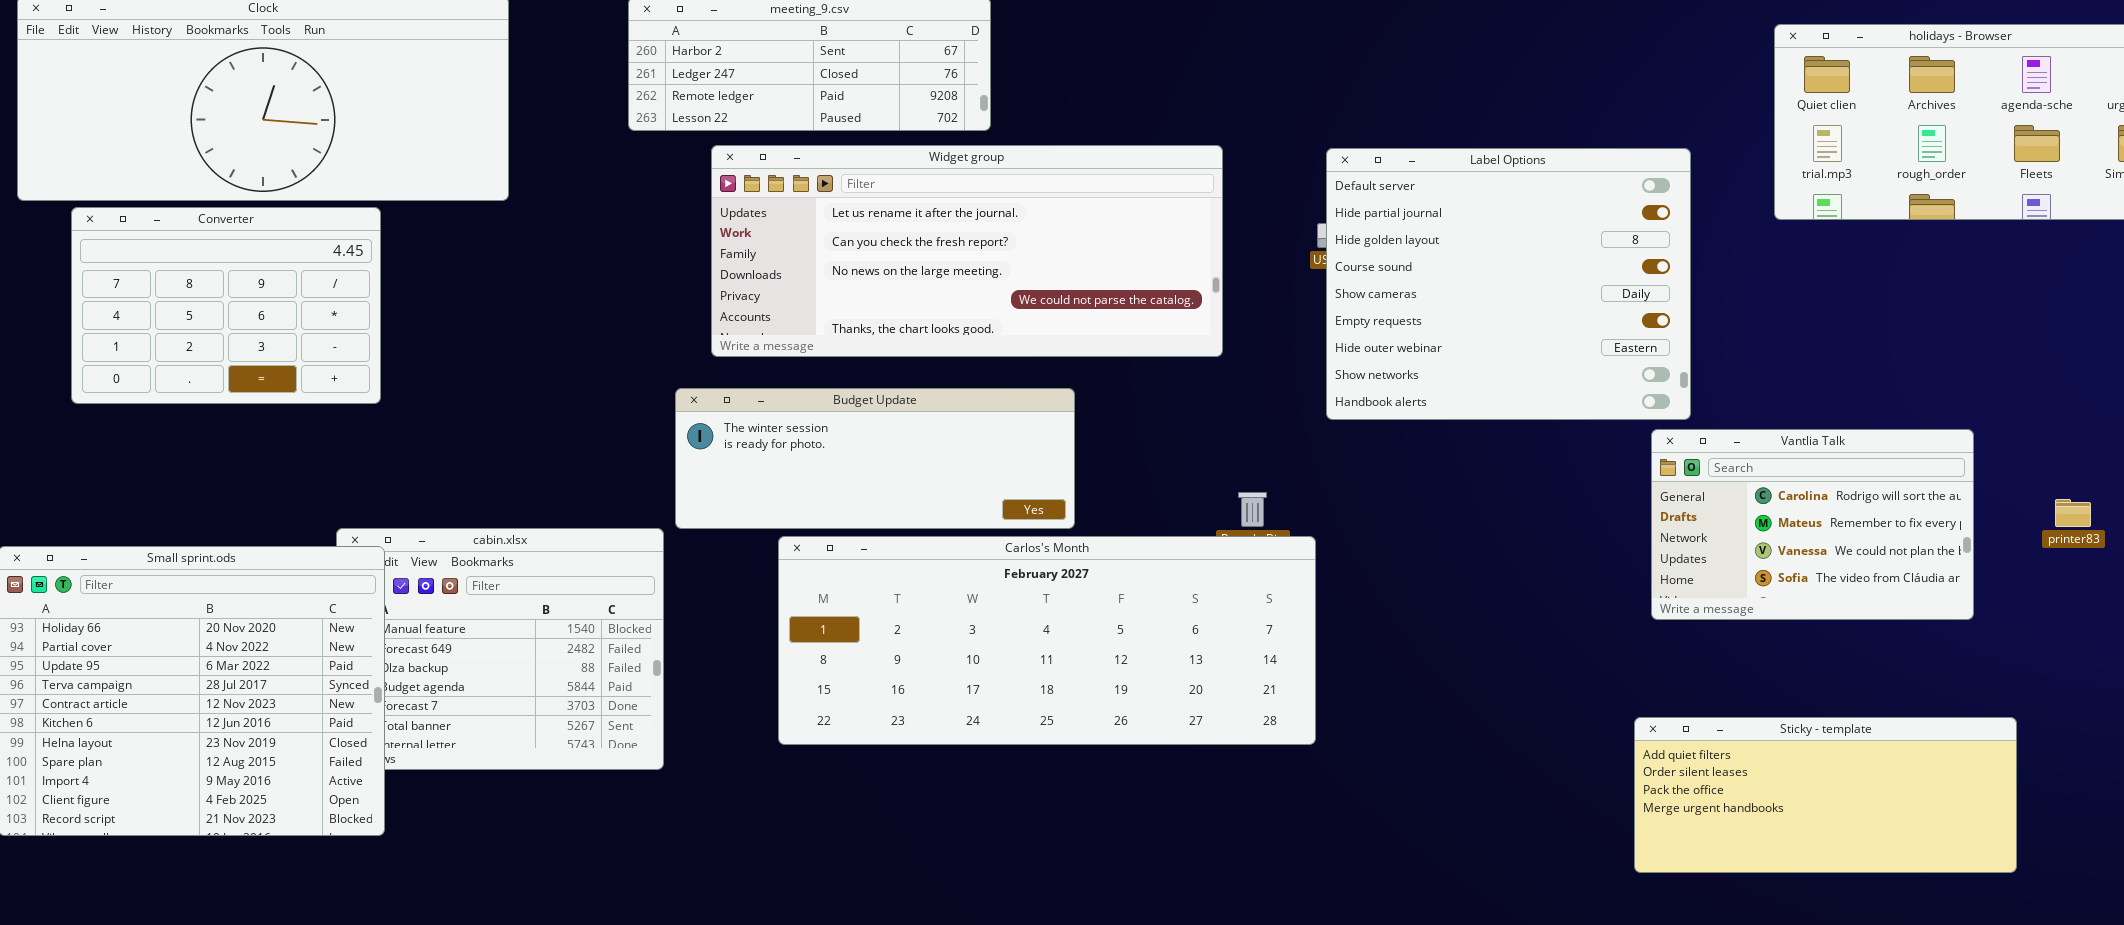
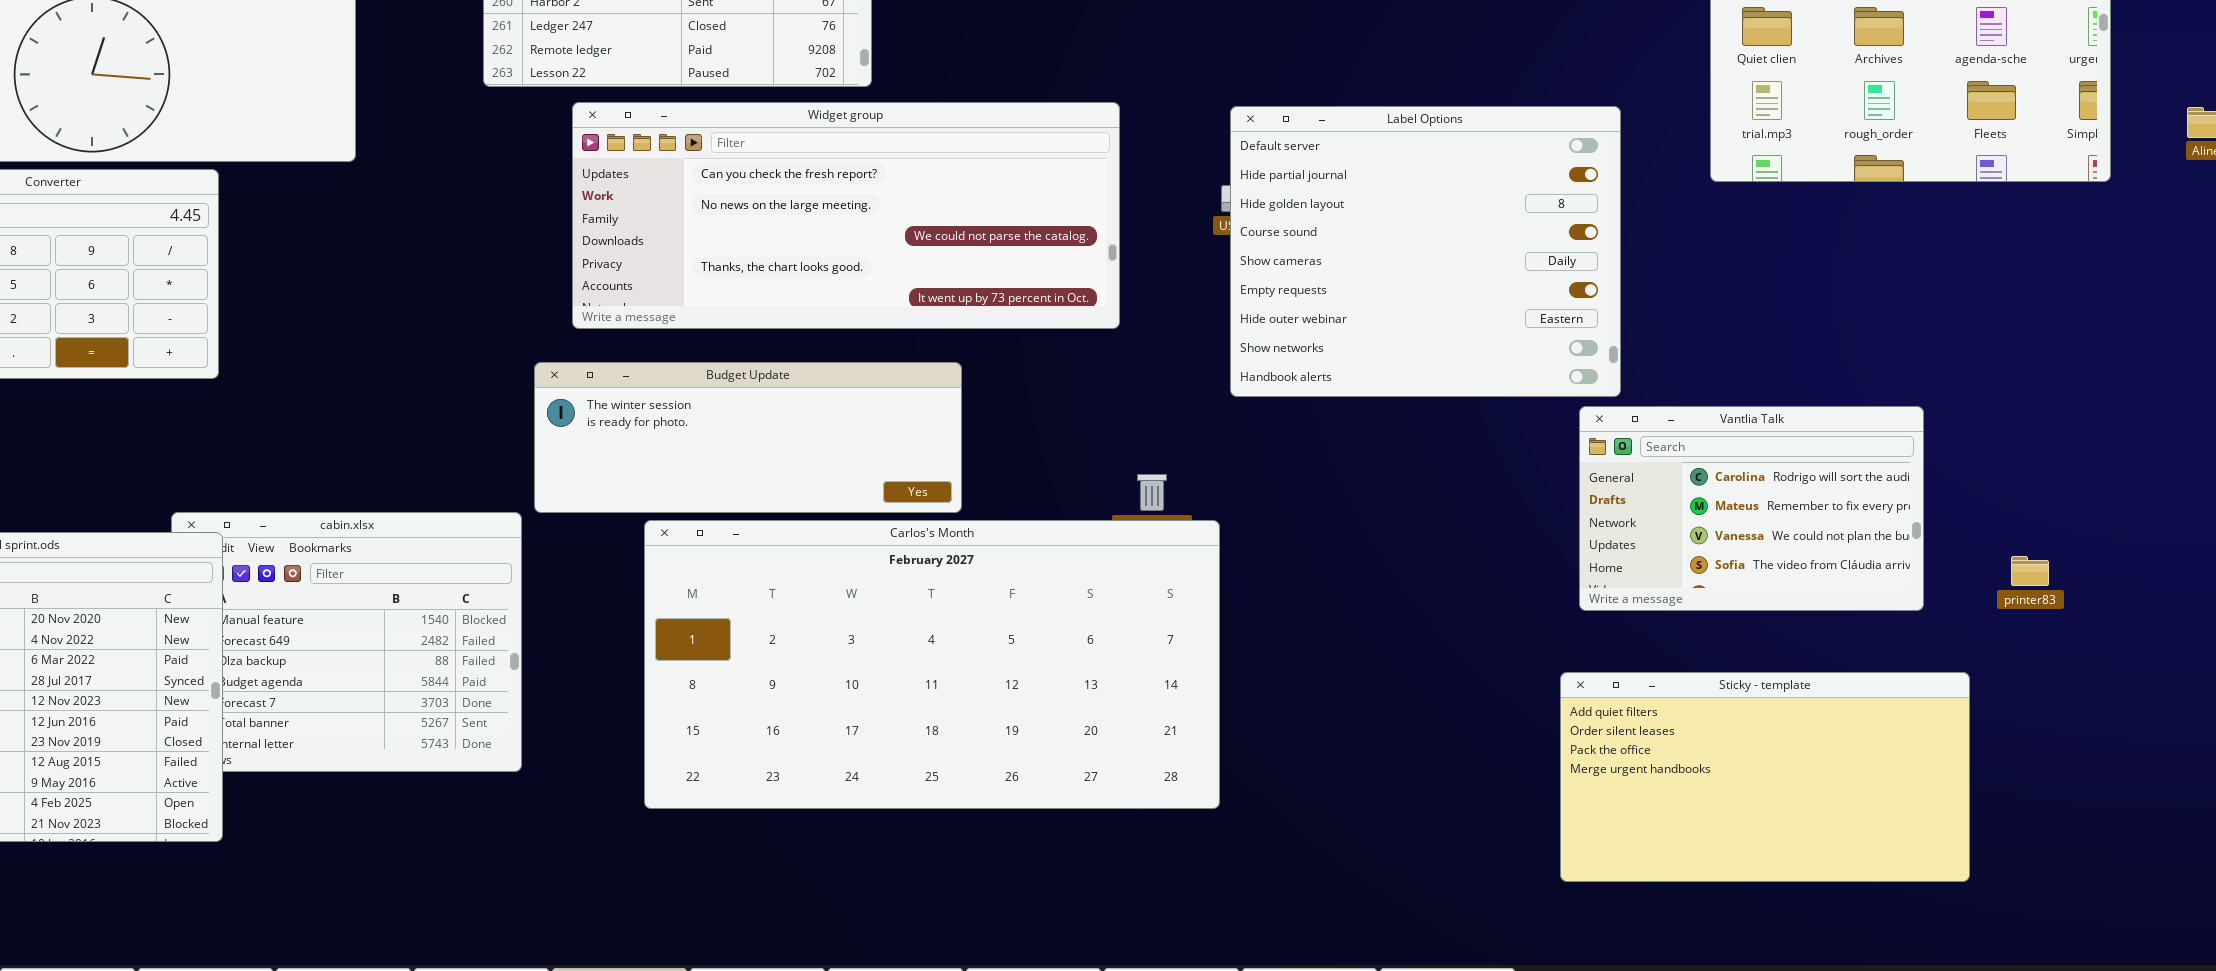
Widget group: [711,145,1223,357] -> [572,102,1120,329], scrolled down 1 row
printer83: [2055,499,2091,527] -> [2011,556,2049,586], moved
Carlos's Month: [778,536,1316,745] -> [644,520,1220,809], resized
Sticky - template: [1634,717,2017,873] -> [1560,672,1970,882], resized

